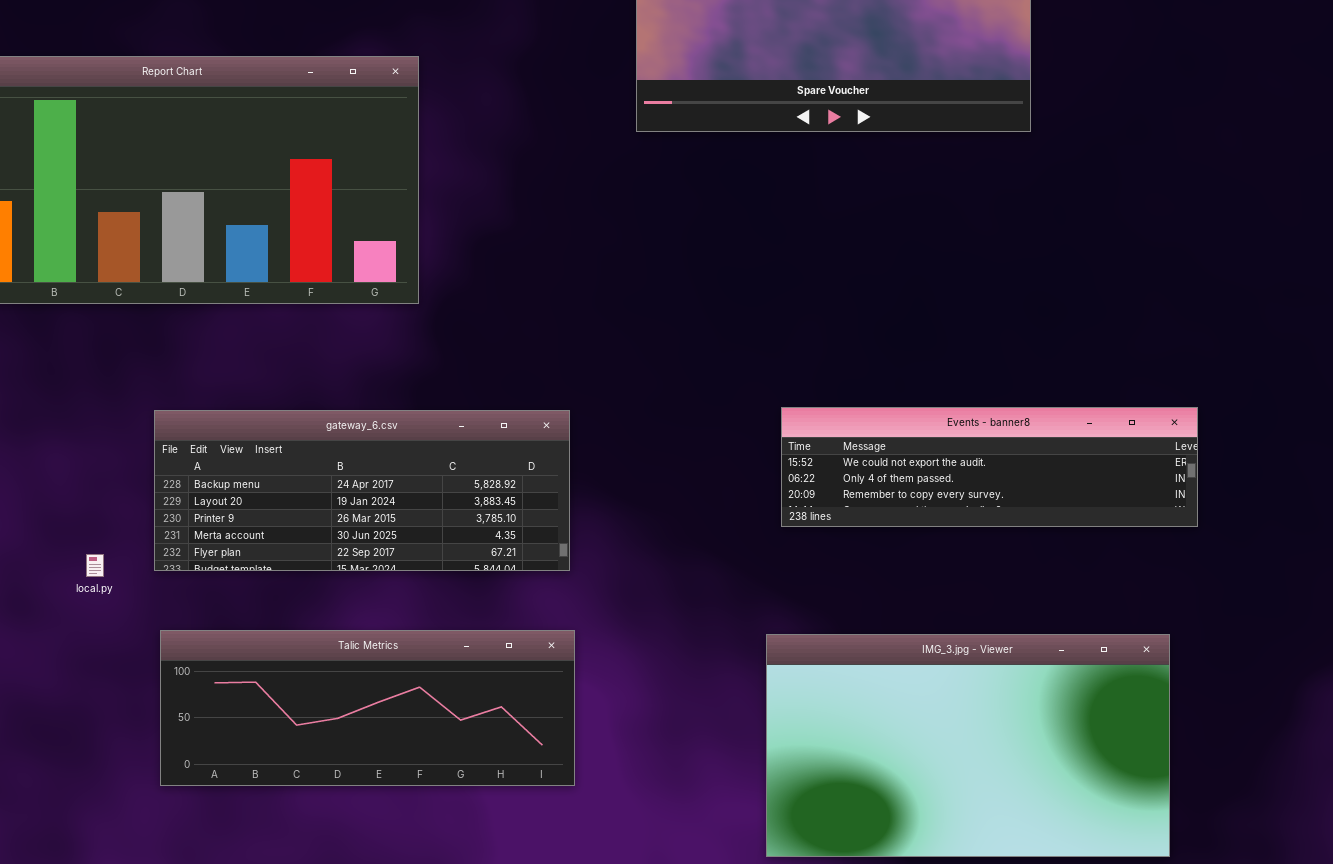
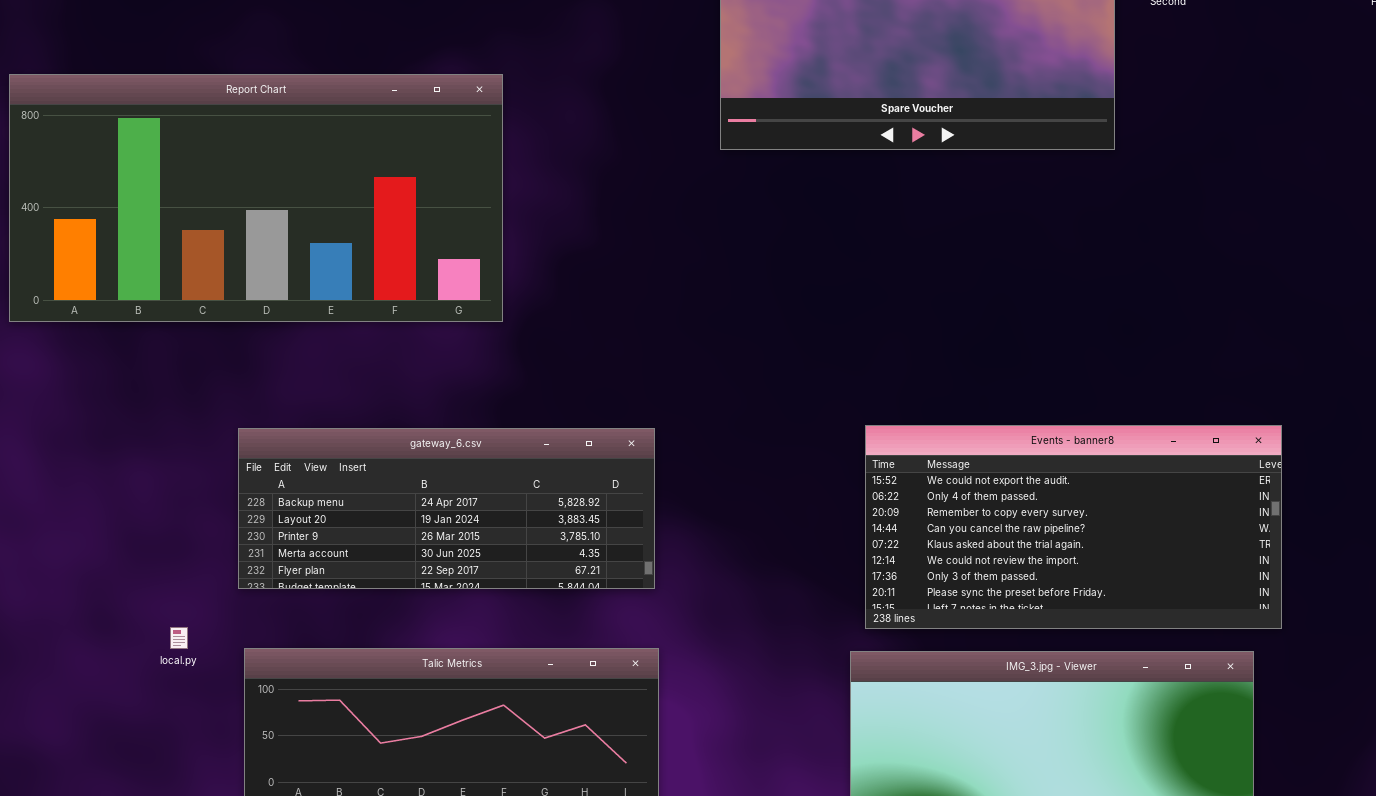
Events - banner8: [781,407,1198,527] -> [865,425,1282,629], resized
local.py: [86,554,104,577] -> [170,627,188,649], moved

